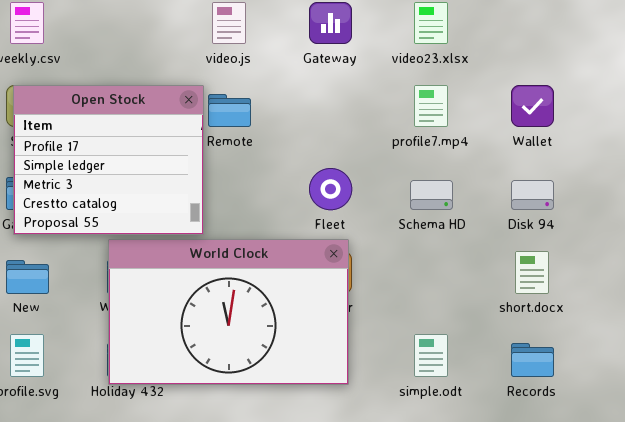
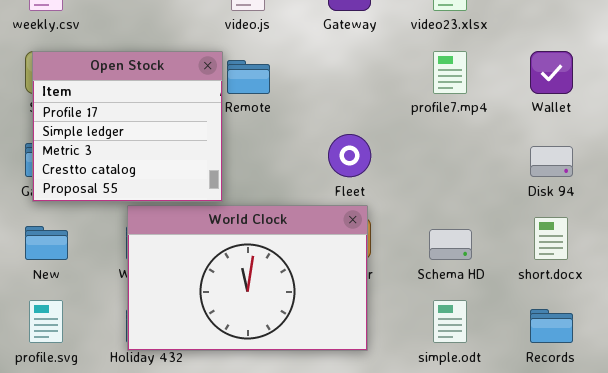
Schema HD: [410,180,453,210] -> [429,229,472,260], moved

